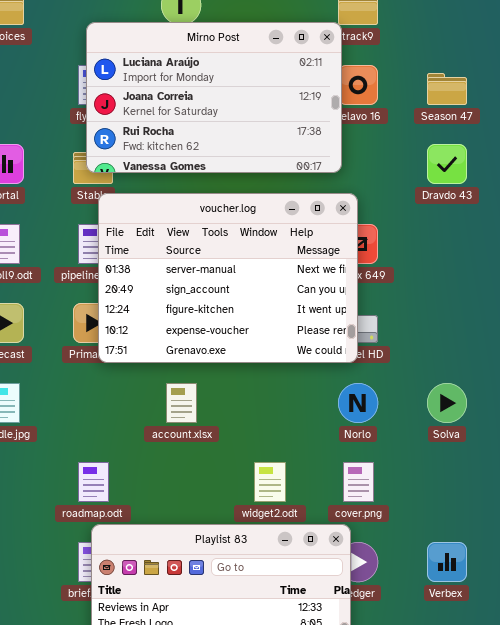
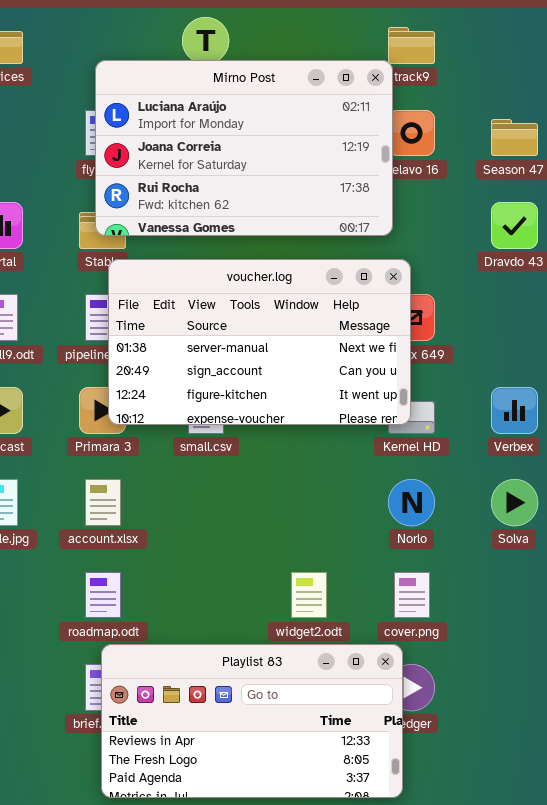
voucher.log: [98,193,358,363] -> [108,259,411,425], resized
account.xlsx: [166,383,197,423] -> [85,479,121,526], moved
Verbex: [427,542,467,582] -> [491,387,538,434], moved

